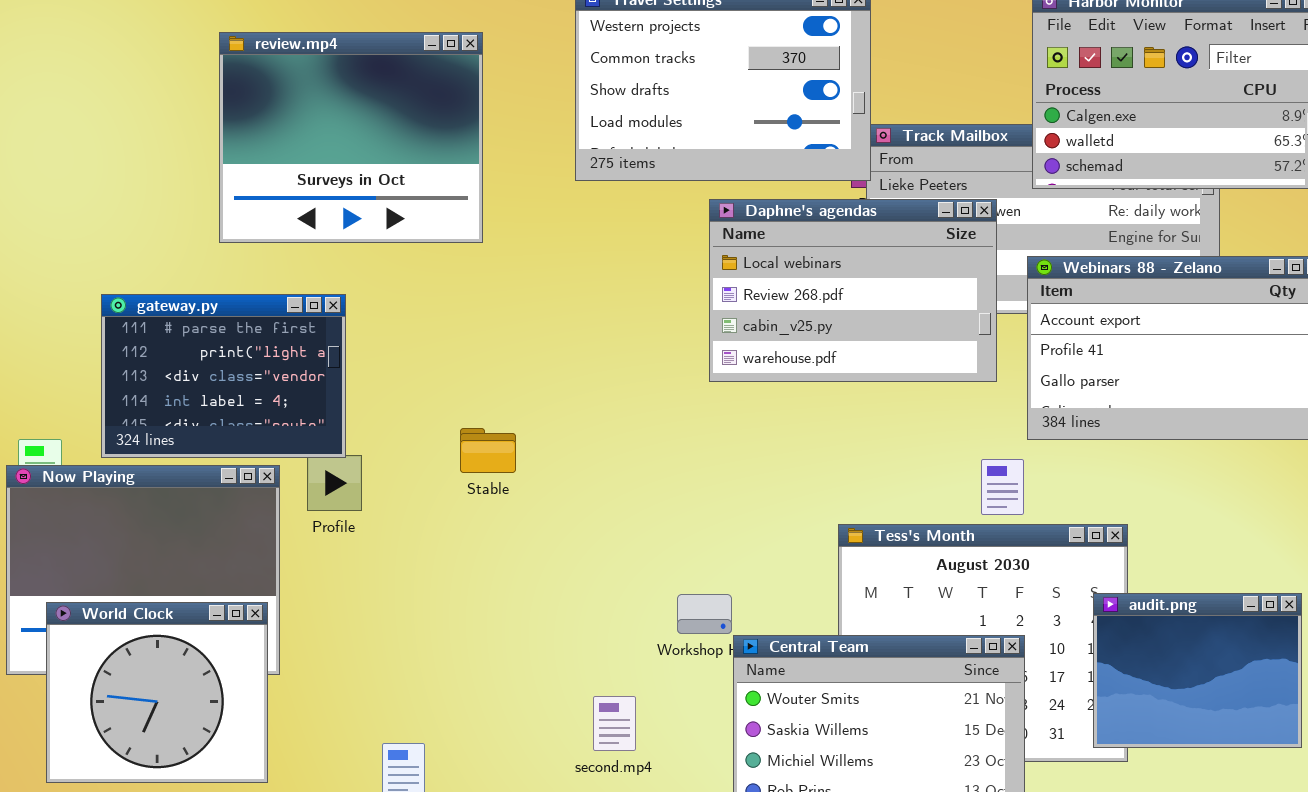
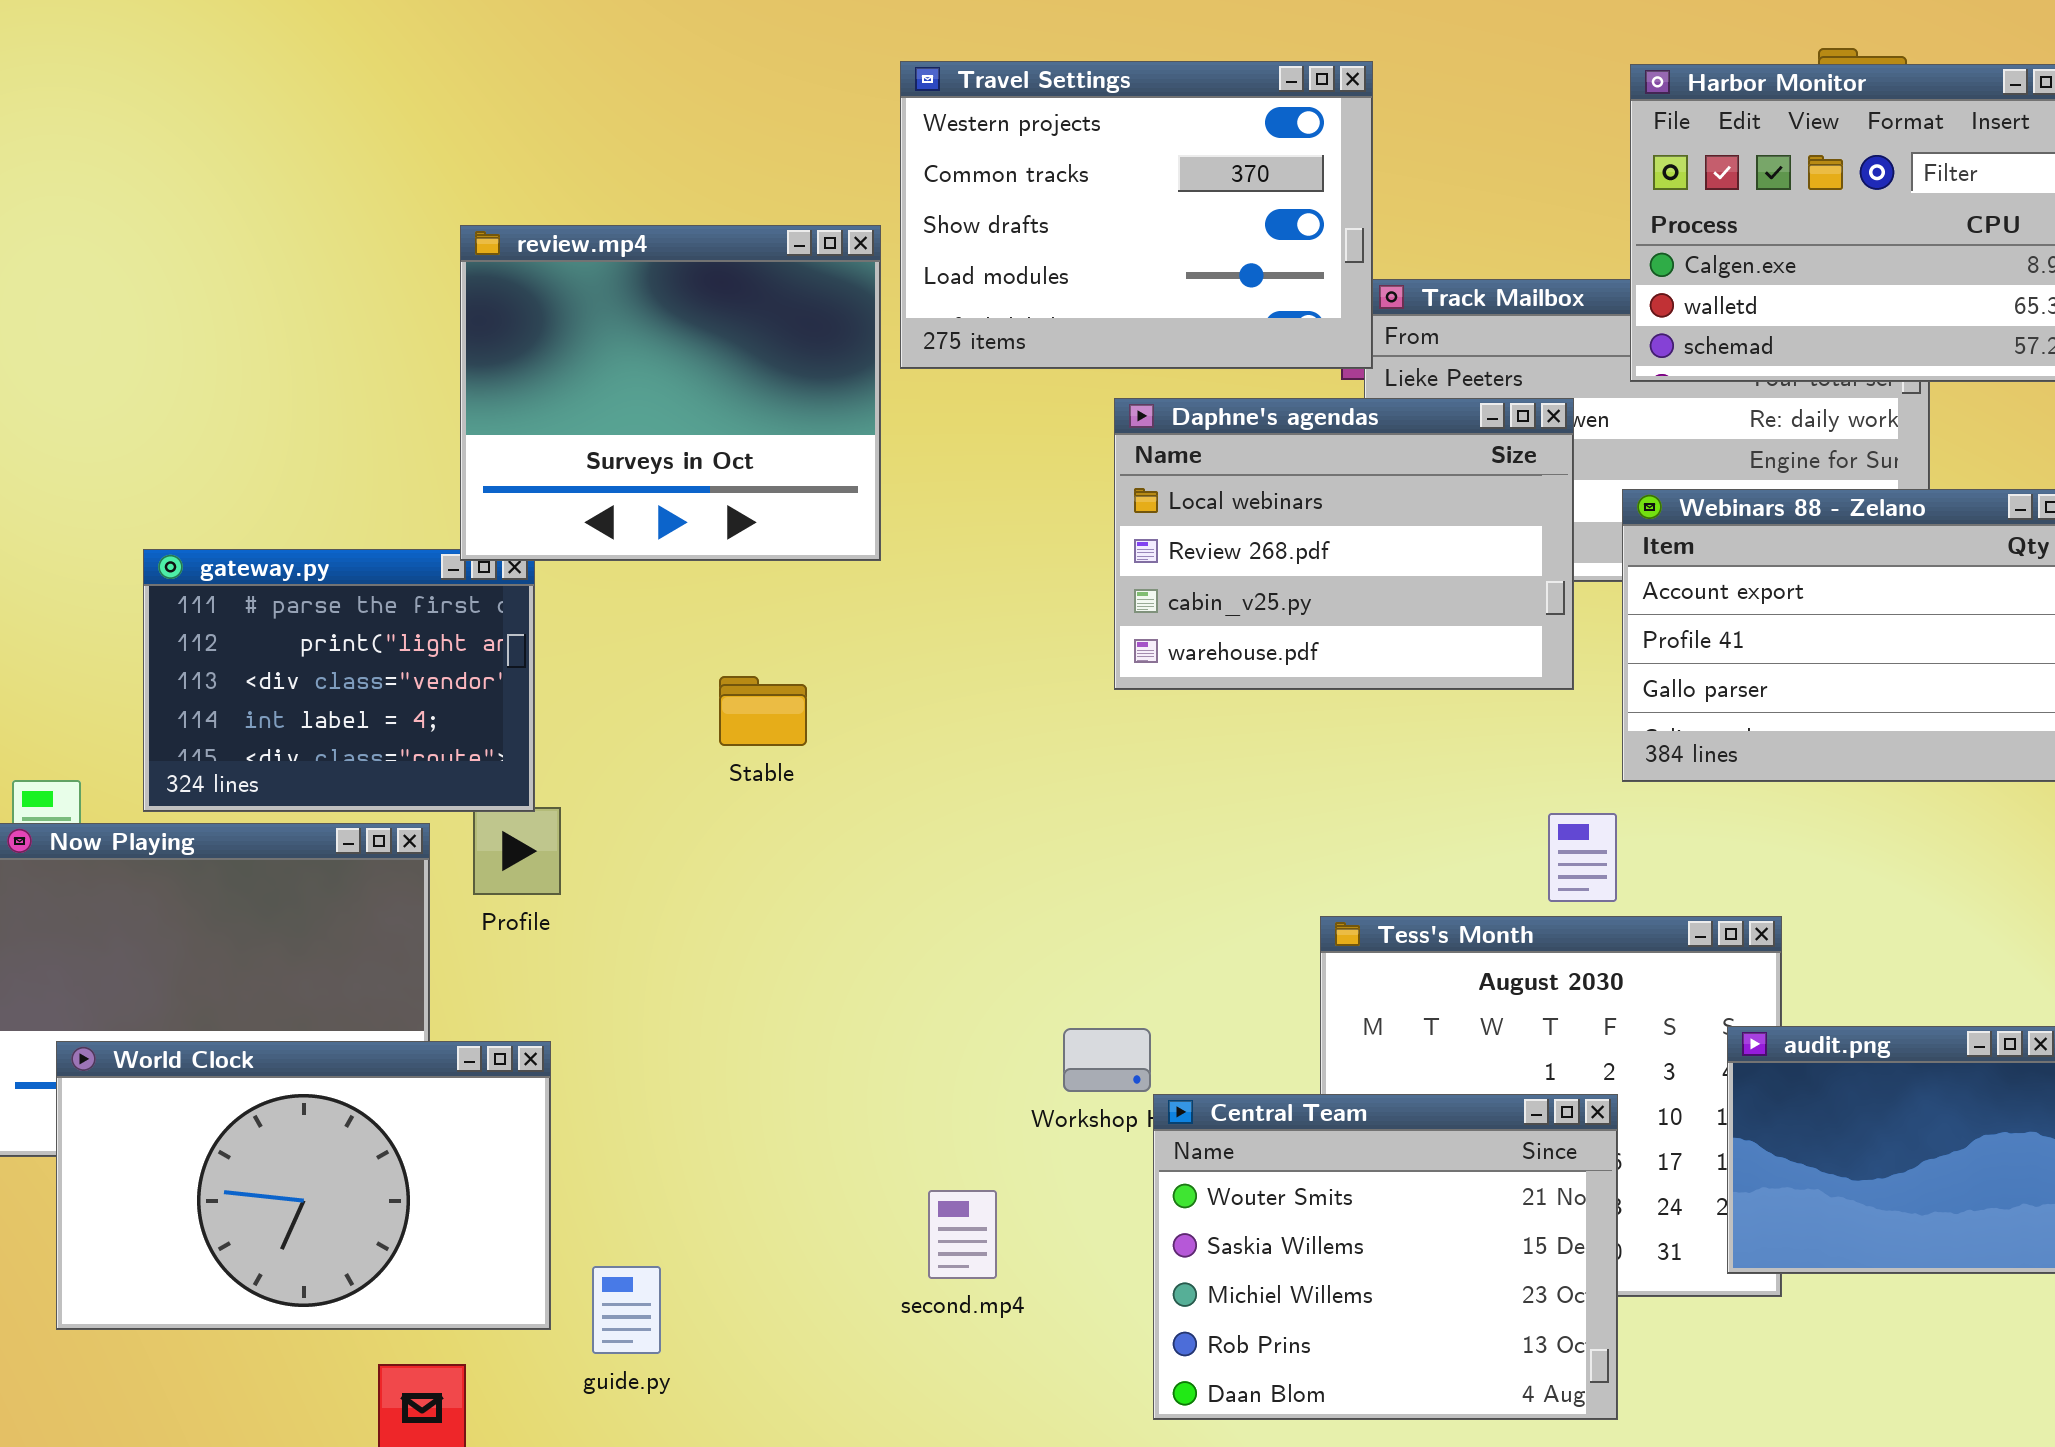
review.mp4: [219,32,483,243] -> [460,225,881,561], moved
Stable: [460,428,516,473] -> [719,676,807,746], moved
World Clock: [46,602,268,783] -> [56,1041,551,1330], resized

